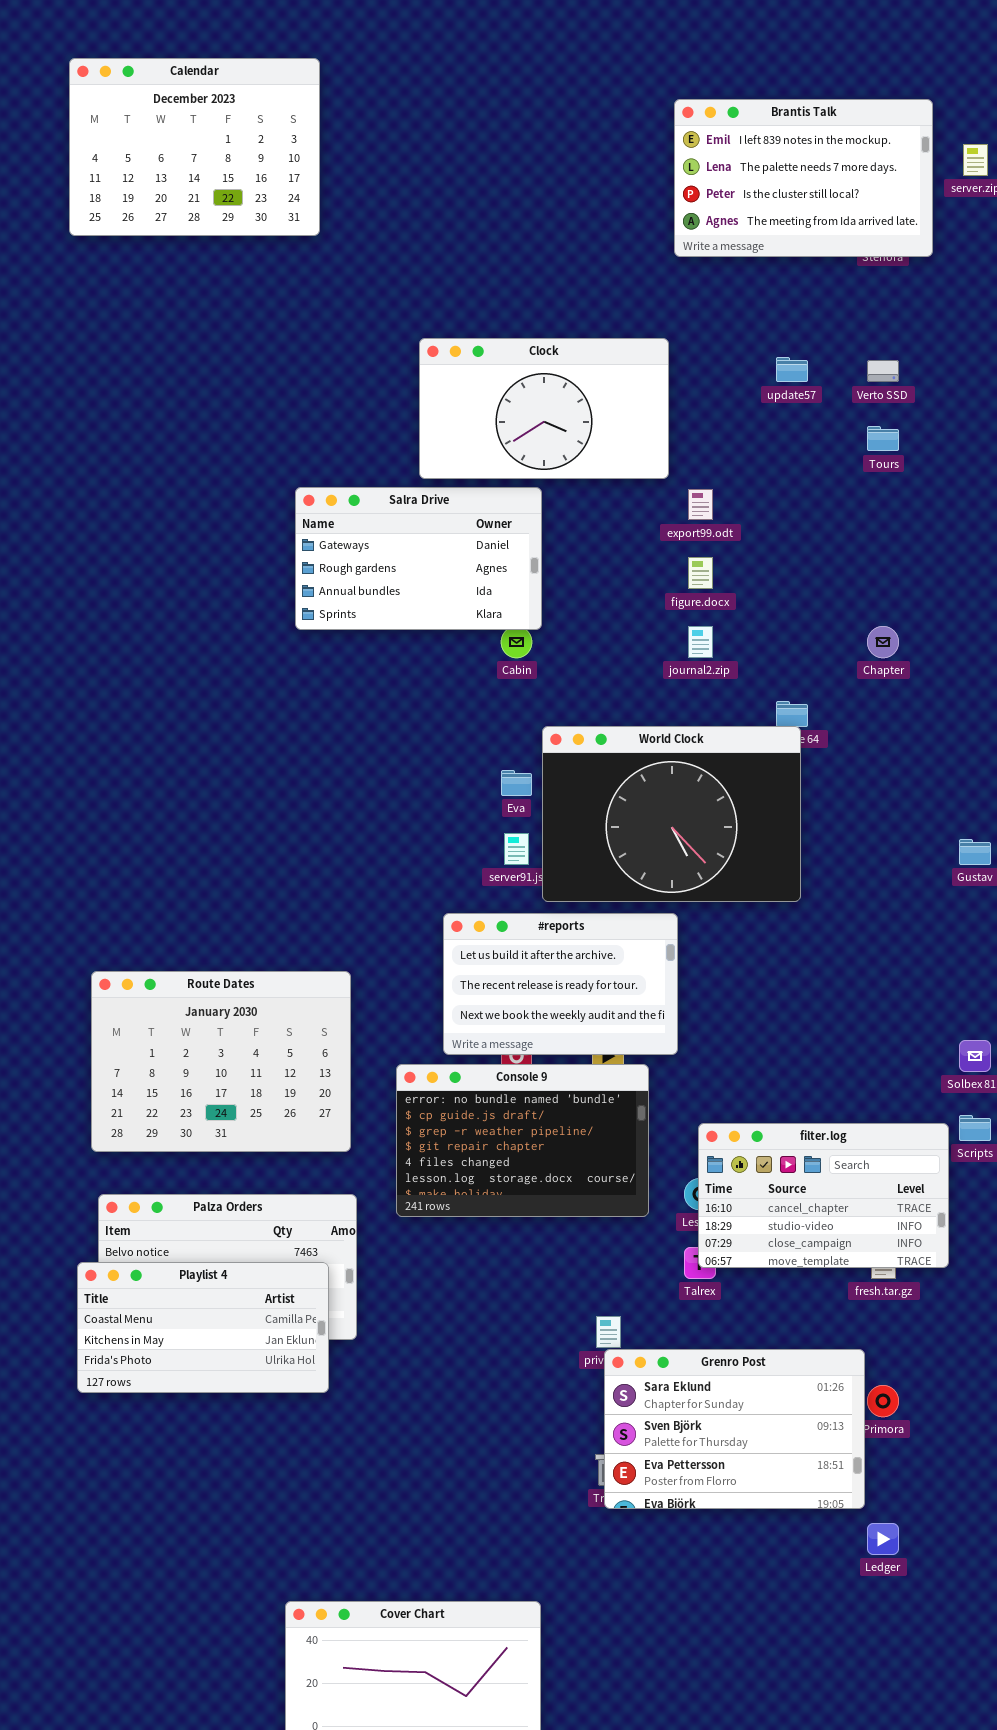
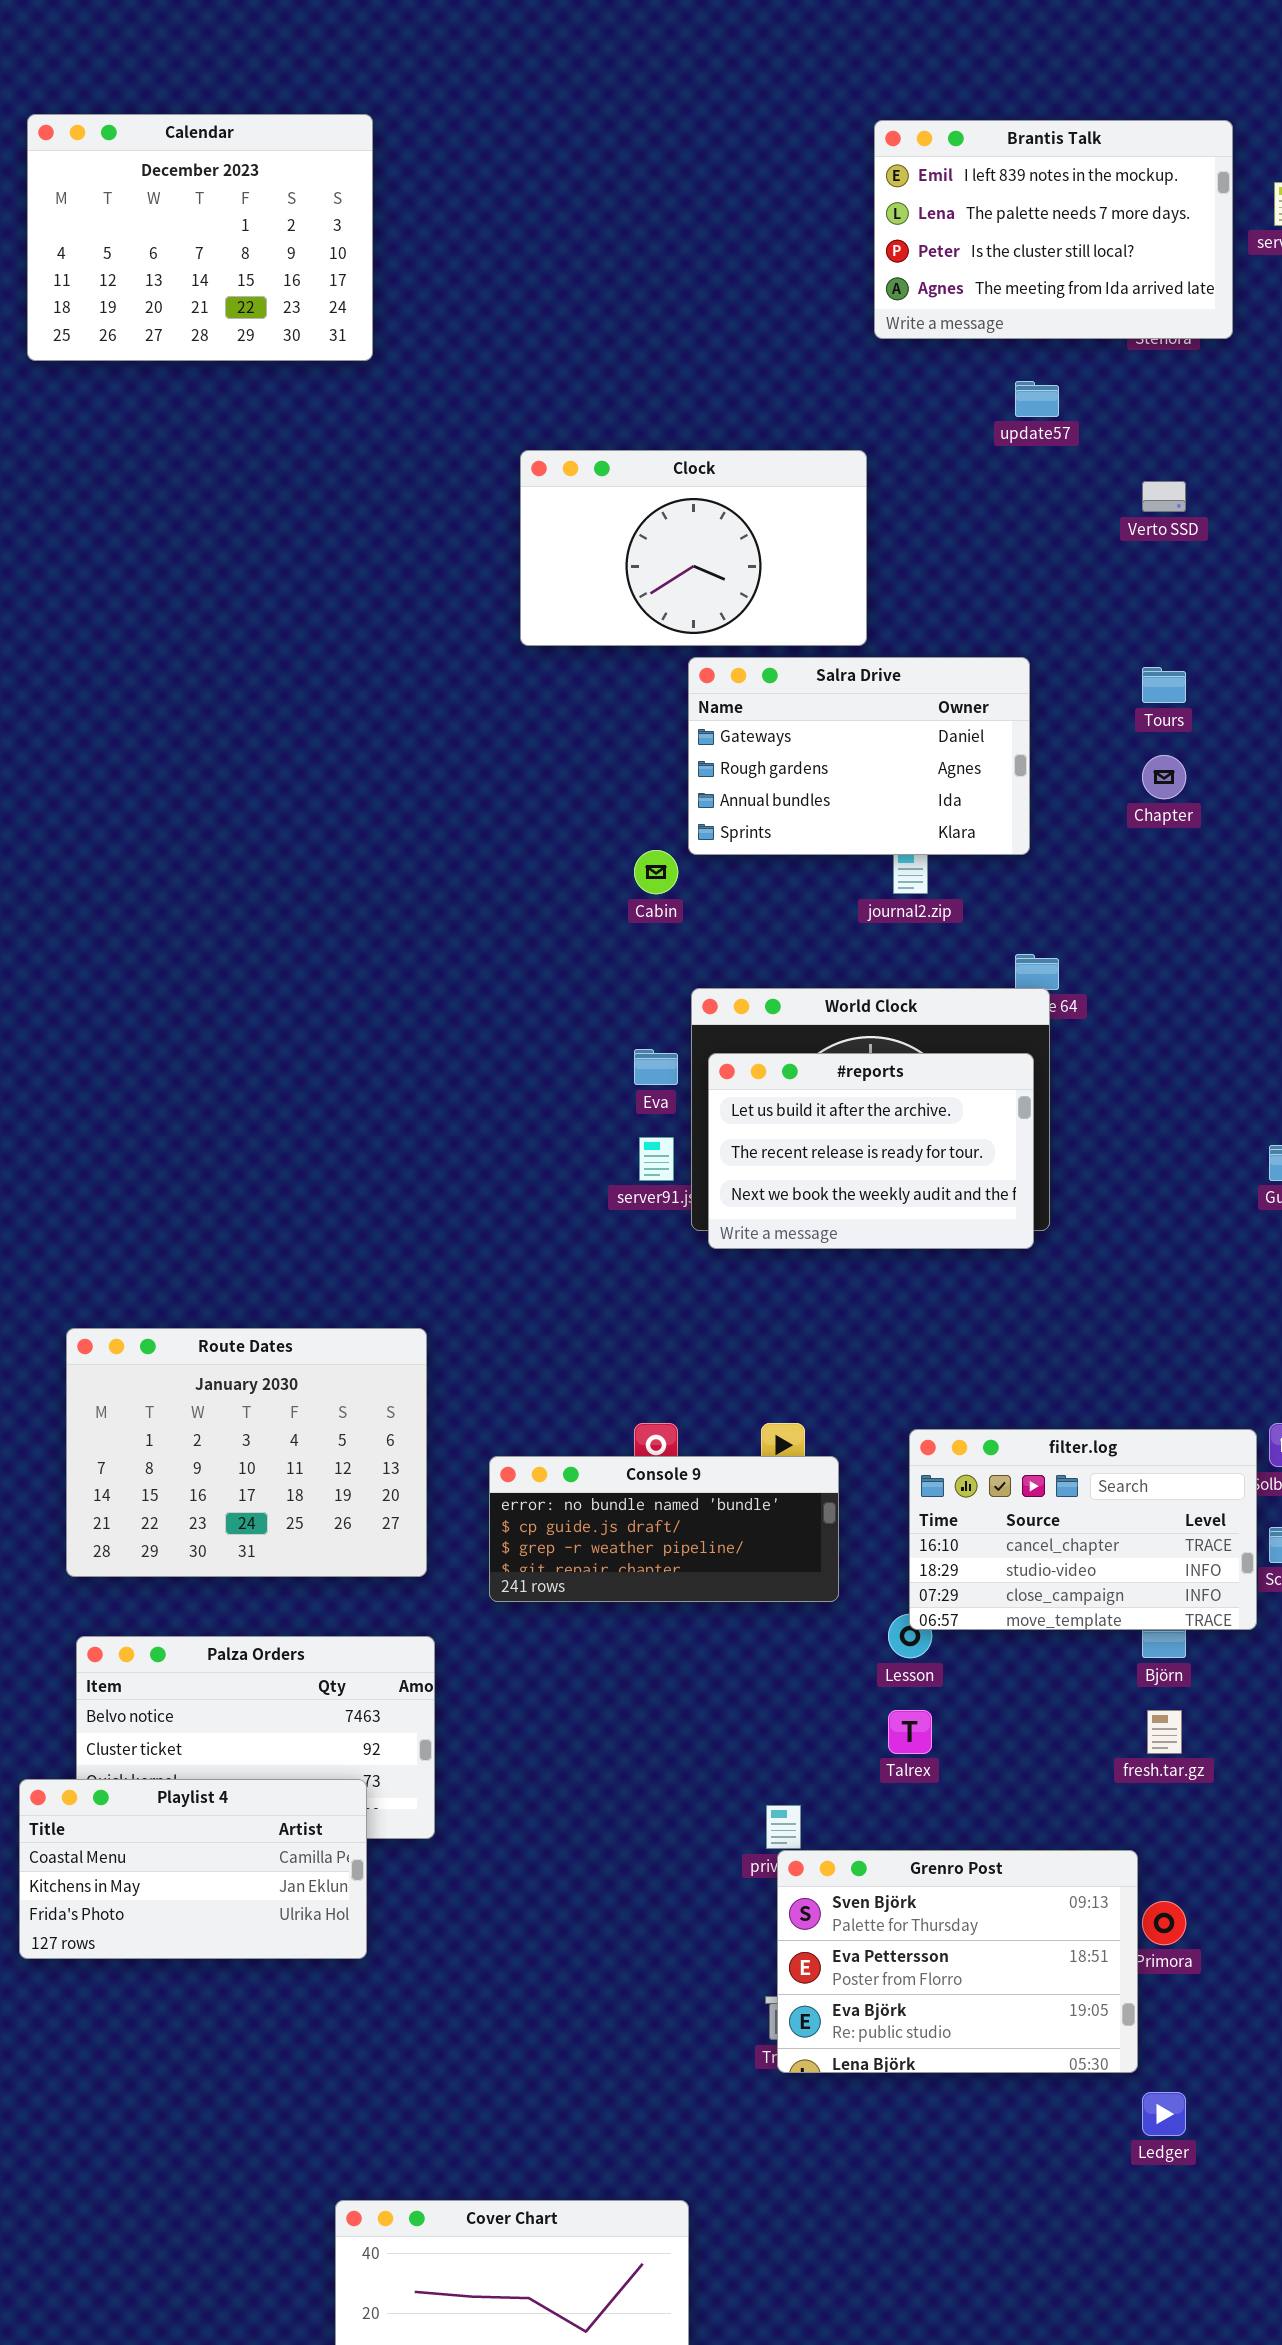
Calendar: [69,58,320,236] -> [27,114,373,361], moved
update57: [776,357,808,382] -> [1015,381,1059,417], moved
Tours: [867,426,899,451] -> [1142,667,1186,703], moved
Salra Drive: [295,487,542,630] -> [688,657,1030,855], moved
Chapter: [867,626,899,658] -> [1142,755,1186,799], moved
#reports: [443,913,678,1055] -> [708,1053,1034,1249], moved
Console 9: [396,1064,649,1217] -> [489,1456,839,1602], resized
filter.log: [698,1123,949,1268] -> [909,1429,1257,1630], moved
Playlist 4: [77,1262,329,1393] -> [19,1779,367,1959], moved
Grenro Post: [604,1349,865,1509] -> [777,1850,1138,2073], scrolled down 1 row

